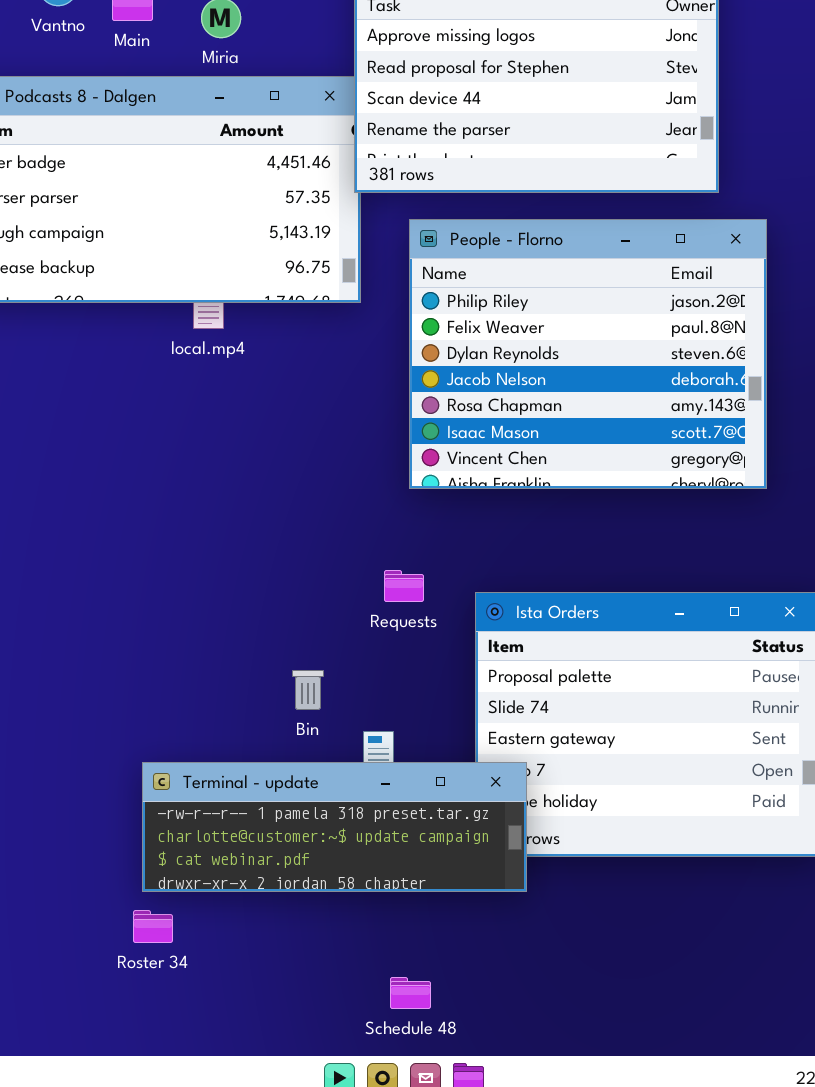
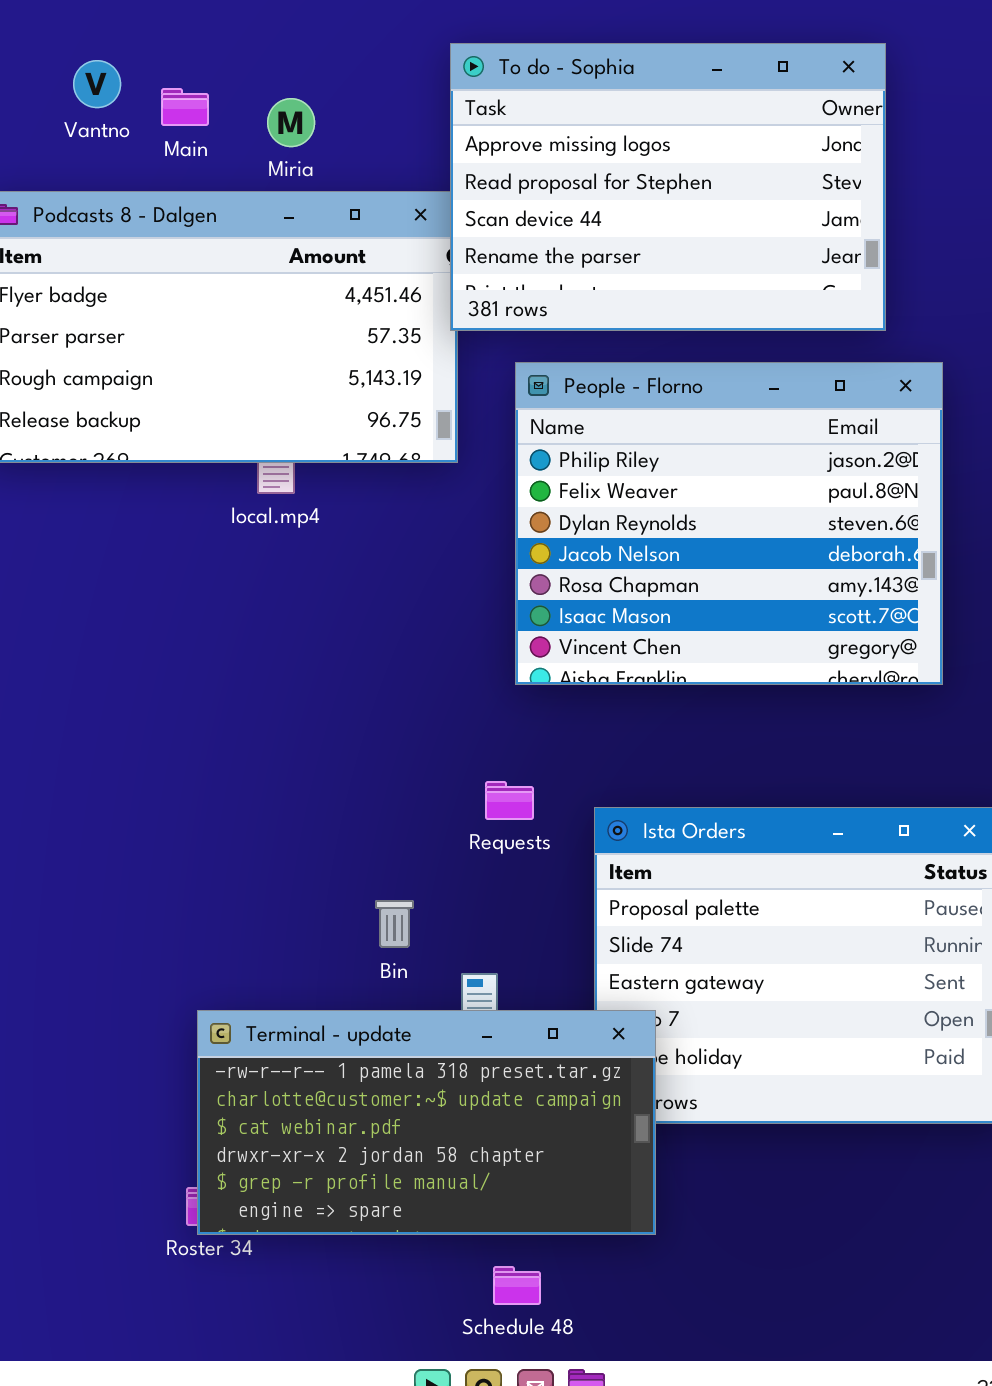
Terminal - update: [142,762,527,892] -> [197,1010,656,1235], resized

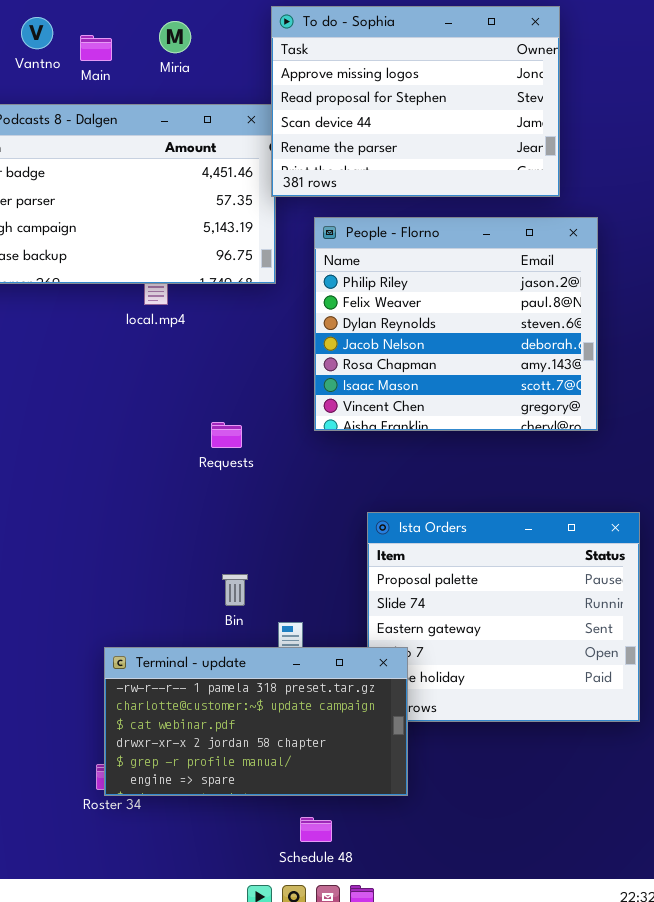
Miria: [267,98,315,147] -> [159,21,191,53], moved
Requests: [485,781,534,820] -> [211,422,242,448], moved

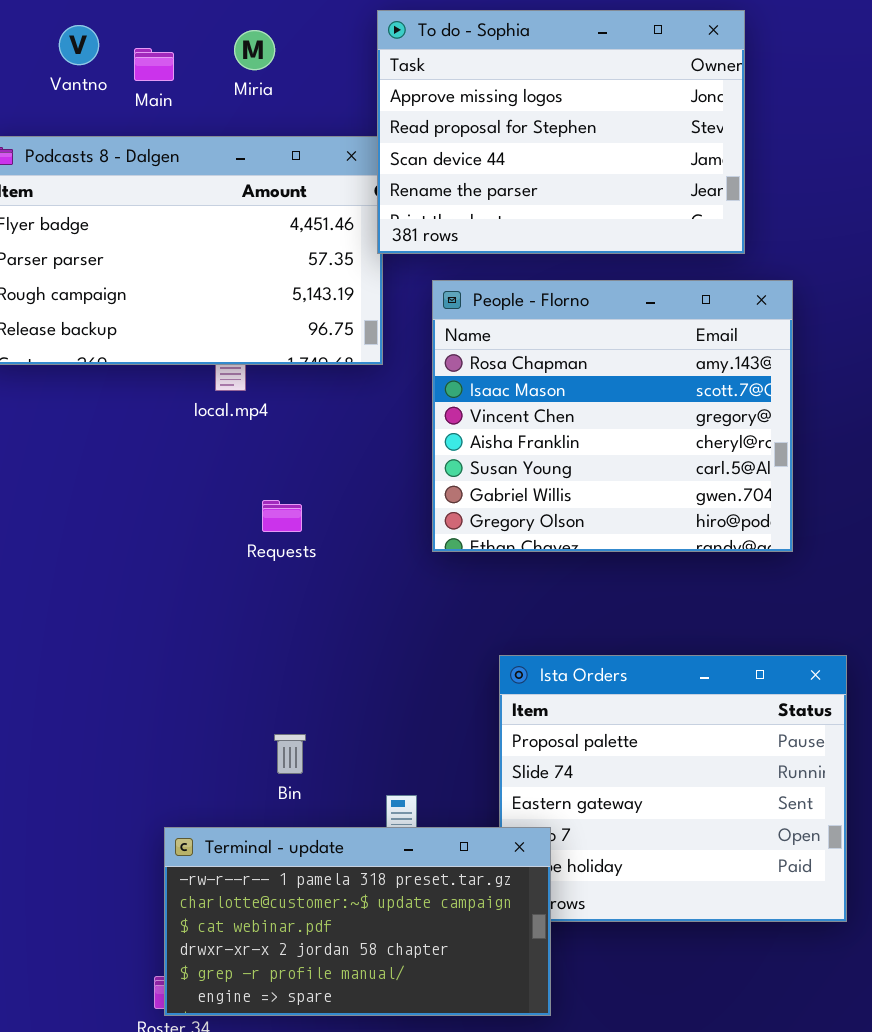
People - Florno: [314,217,598,431] -> [432,280,793,552], scrolled down 4 rows
Requests: [211,422,242,448] -> [262,500,302,532], moved
Bin: [222,574,248,606] -> [274,734,306,774], moved

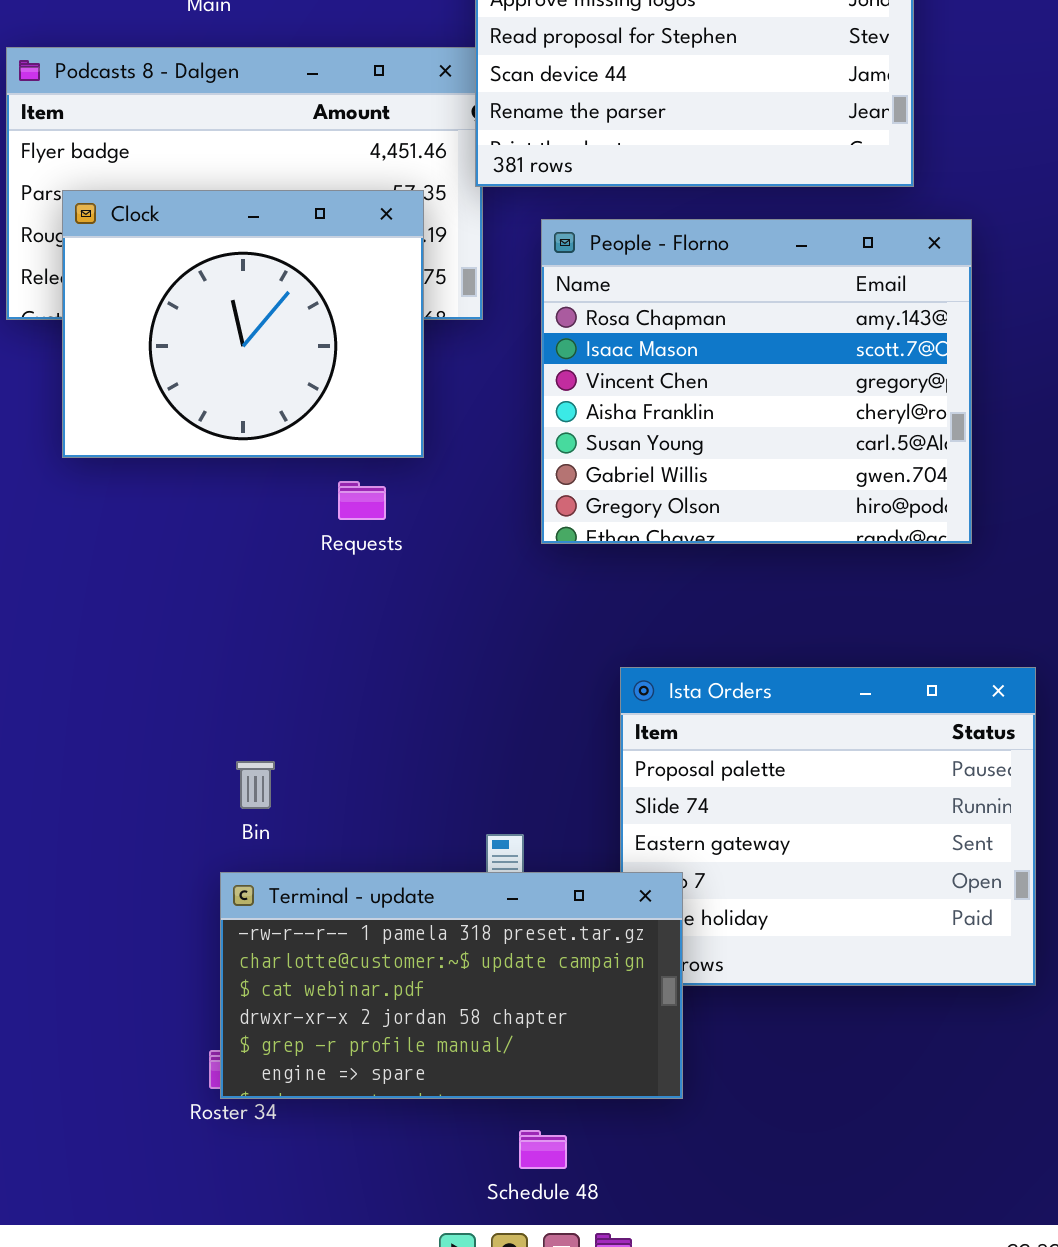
Clock: none -> [62,190,424,458], opened
Bin: [274,734,306,774] -> [236,761,275,809], moved

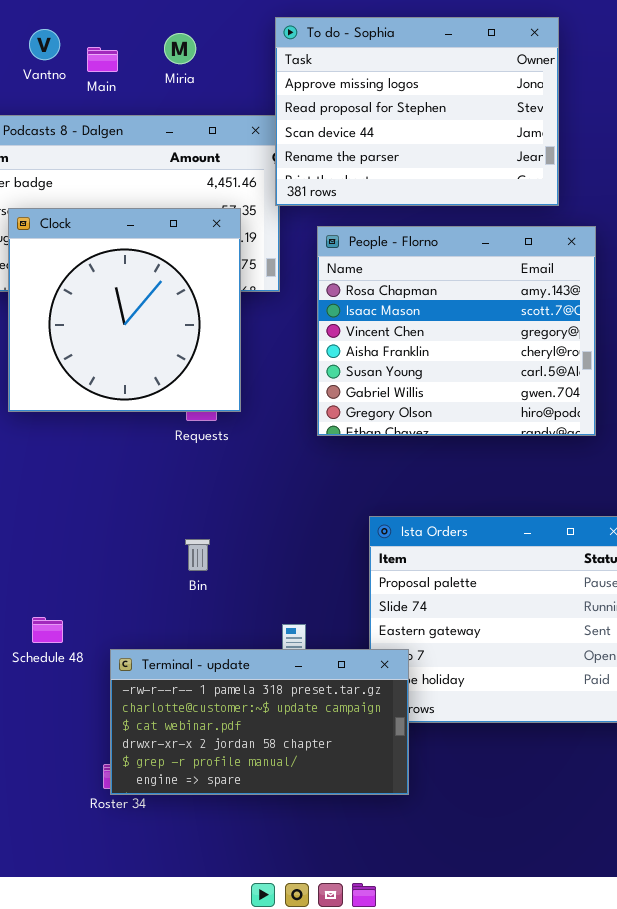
Clock: [62,190,424,458] -> [8,208,241,412], resized
Bin: [236,761,275,809] -> [185,539,210,571], moved
Schedule 48: [519,1130,567,1169] -> [32,617,63,643], moved

